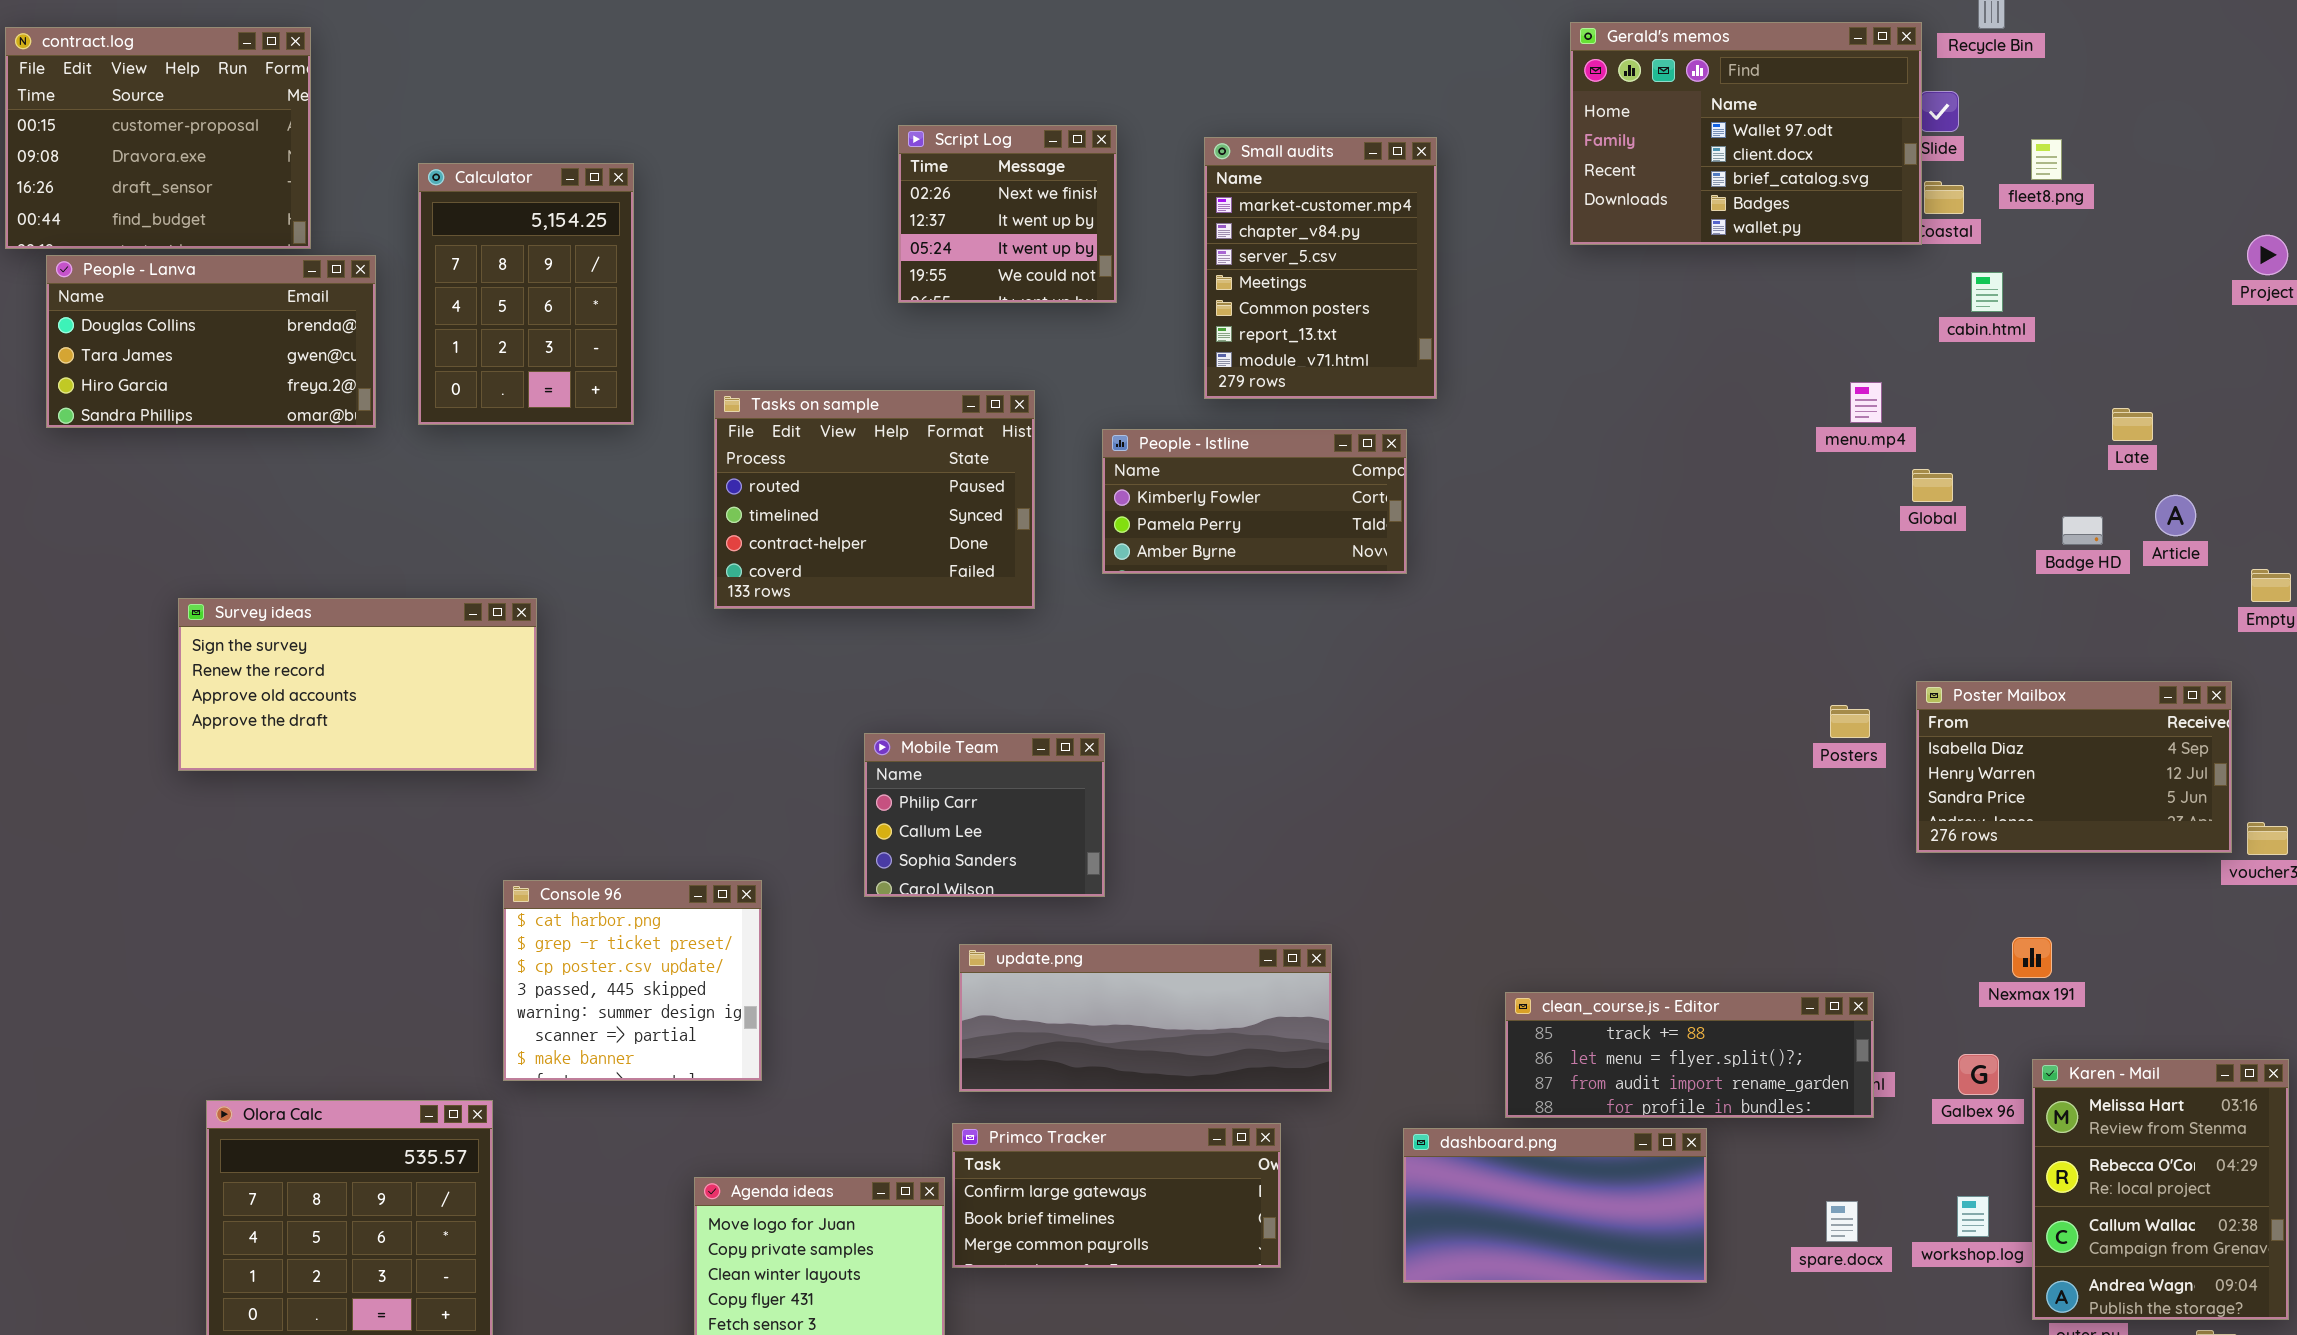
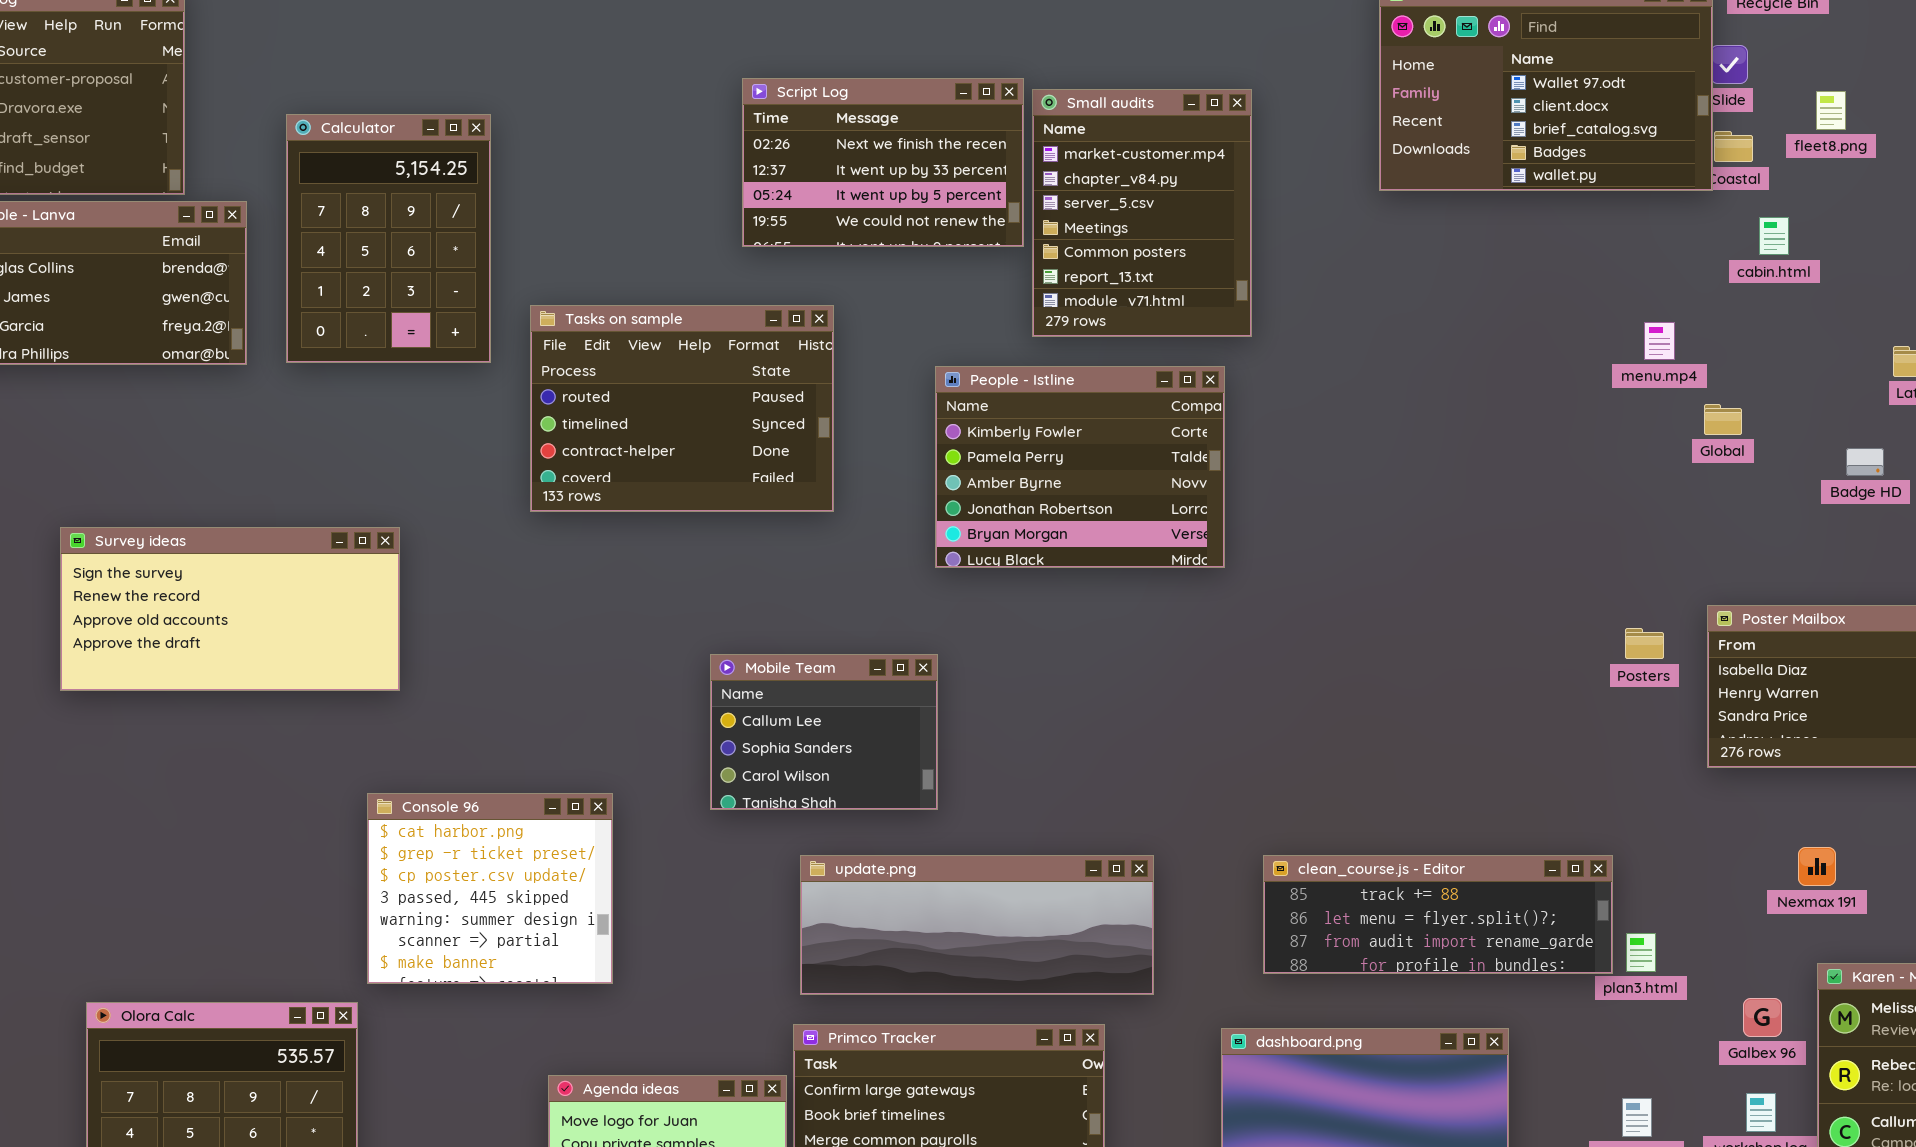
Script Log: [898,125,1117,303] -> [742,78,1024,247], resized
Tasks on sample: [714,390,1035,609] -> [530,305,834,512], moved
People - Istline: [1102,429,1407,574] -> [935,366,1225,568], resized
Mobile Team: [864,733,1105,897] -> [710,654,938,810], scrolled down 1 row
clean_course.js - Editor: [1505,992,1874,1118] -> [1263,855,1613,974], moved
Galbex 96: [1958,1054,1999,1095] -> [1743,998,1782,1037], moved

